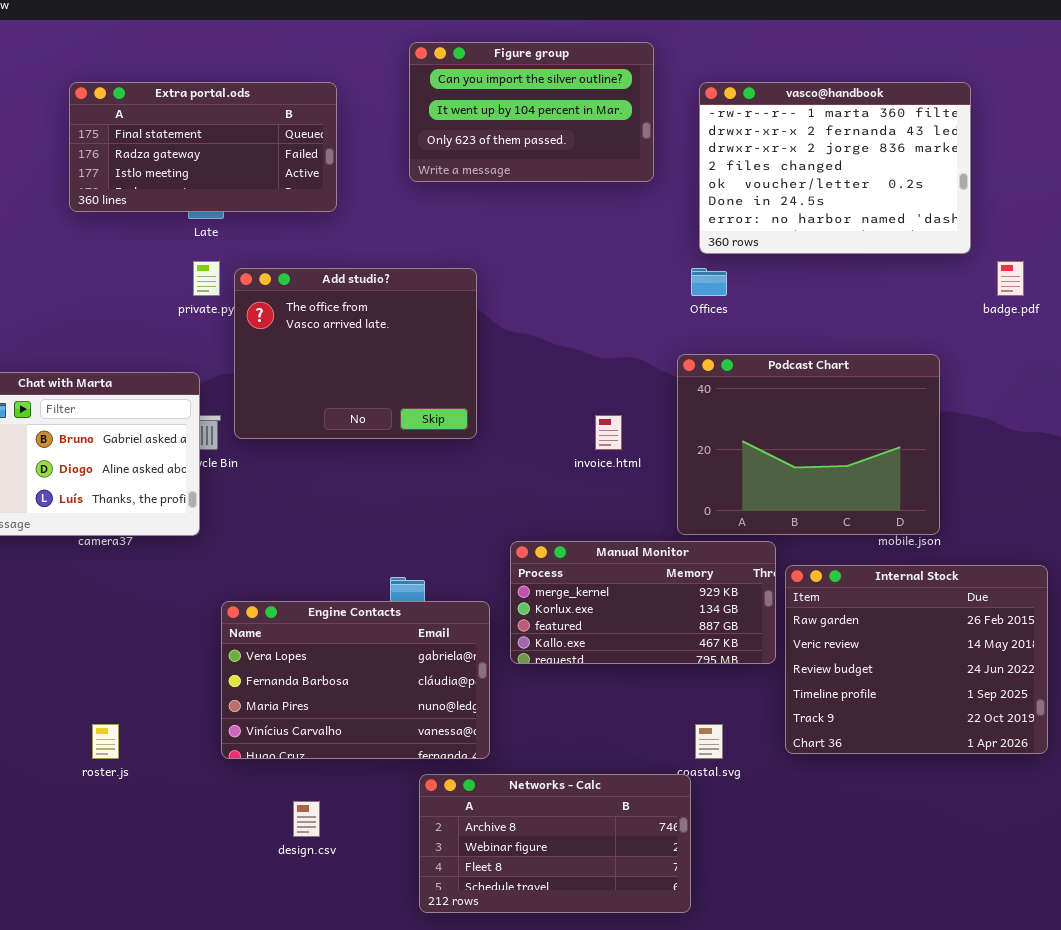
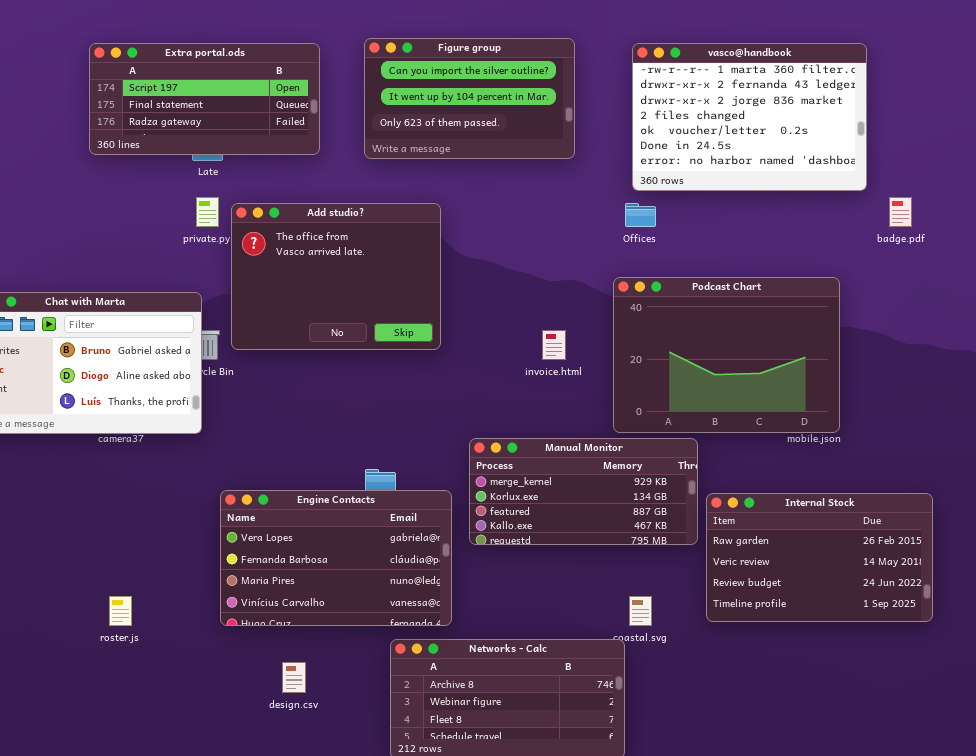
Figure group: [409,42,654,182] -> [364,38,575,159], moved
Extra portal.ods: [69,82,337,212] -> [89,43,320,155], scrolled up 1 row
Internal Stock: [785,565,1048,754] -> [706,493,933,622], resized

